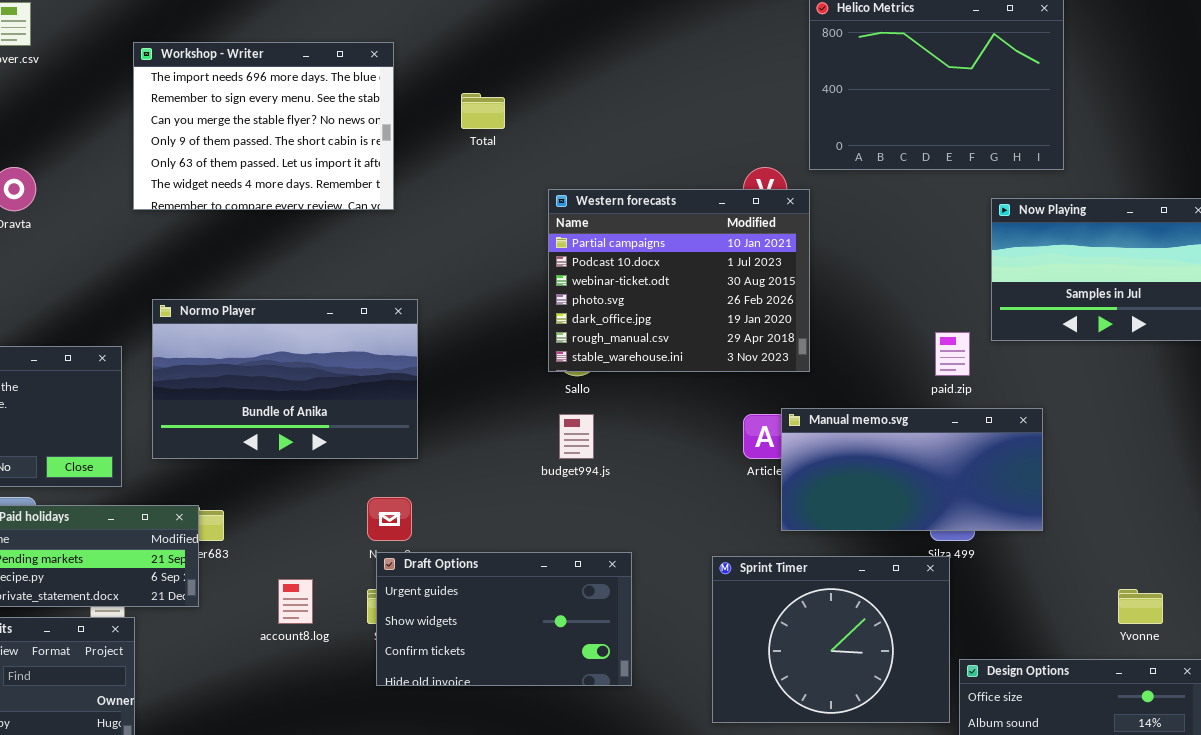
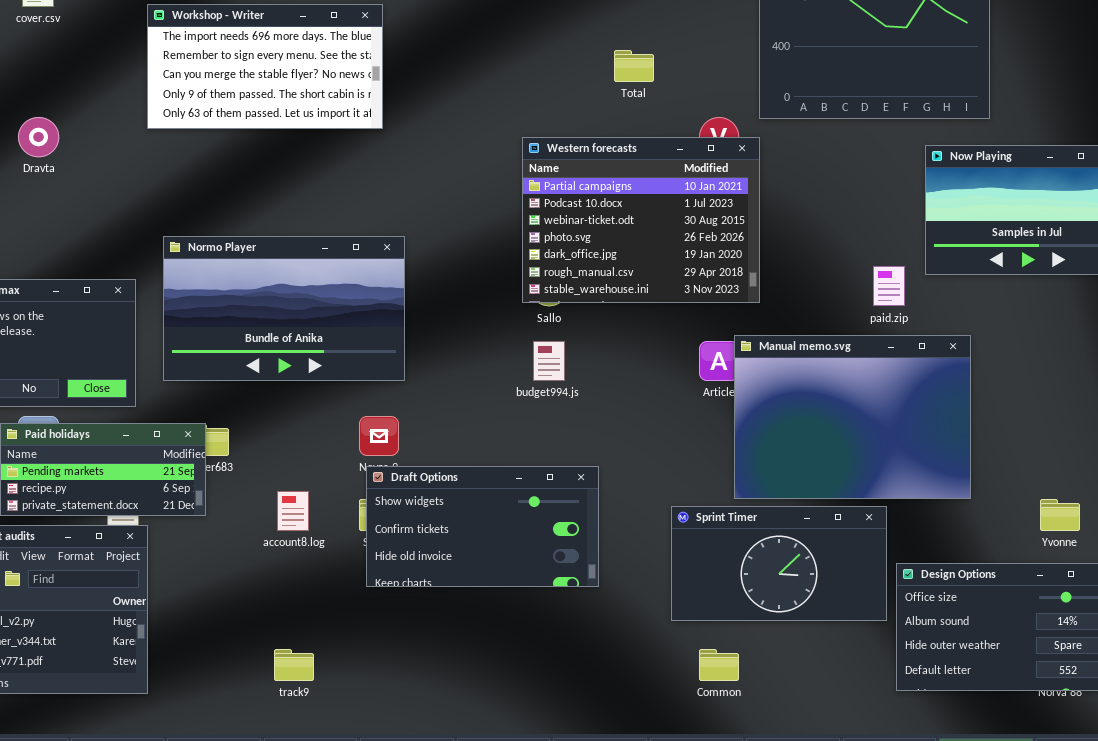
Workshop - Writer: [133,42,394,210] -> [147,4,383,129], resized
Total: [461,93,505,129] -> [614,50,654,82], moved
Manual memo.svg: [781,408,1043,531] -> [734,335,971,499], resized
Draft Options: [376,552,632,686] -> [366,466,599,587], scrolled down 1 row
Sprint Timer: [712,556,950,723] -> [671,506,887,621], resized

